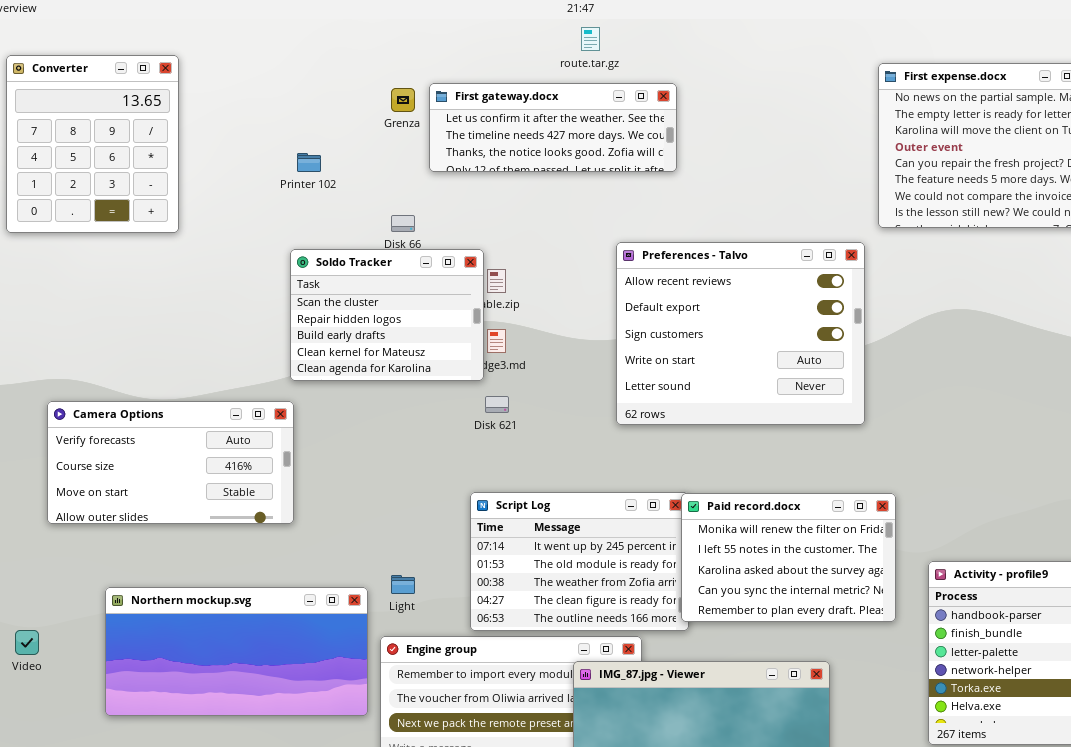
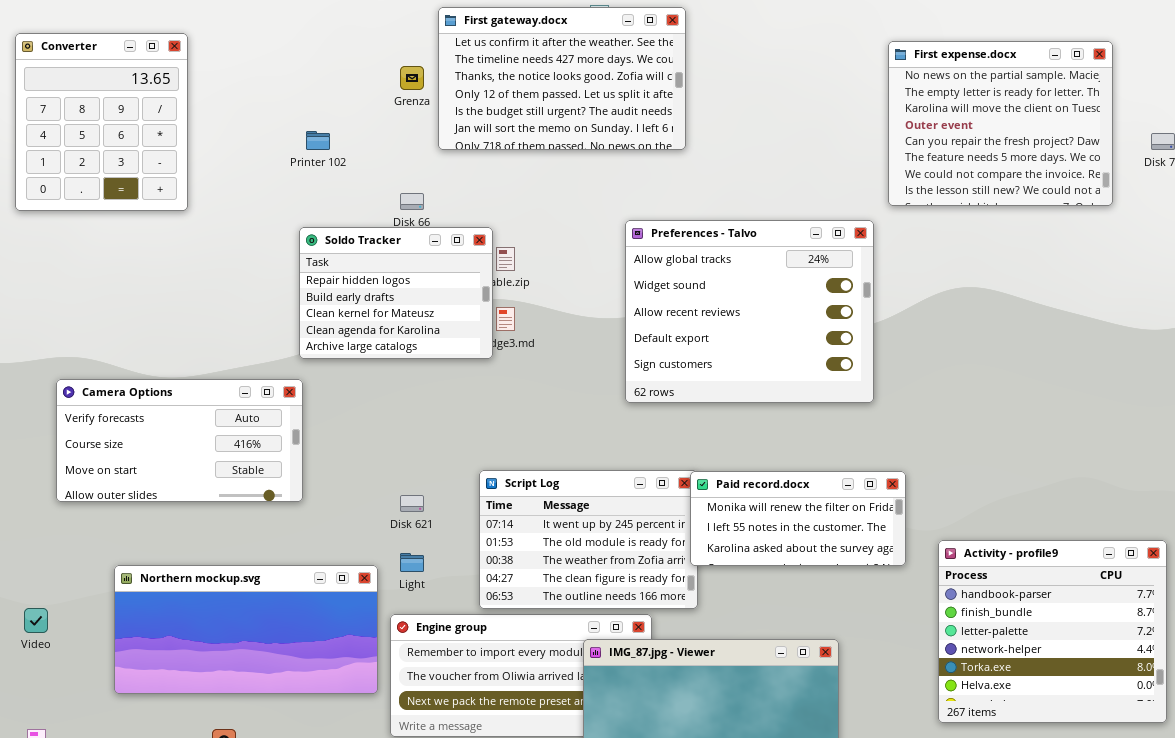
First gateway.docx: [429,83,677,172] -> [438,7,686,150], resized
Preferences - Talvo: [616,242,865,425] -> [625,220,874,403], scrolled up 2 rows
Soldo Tracker: [290,249,484,381] -> [299,227,493,359], scrolled down 1 row
Disk 621: [485,396,509,413] -> [400,495,424,512], moved
Paid record.docx: [681,493,896,622] -> [690,471,906,566], resized

